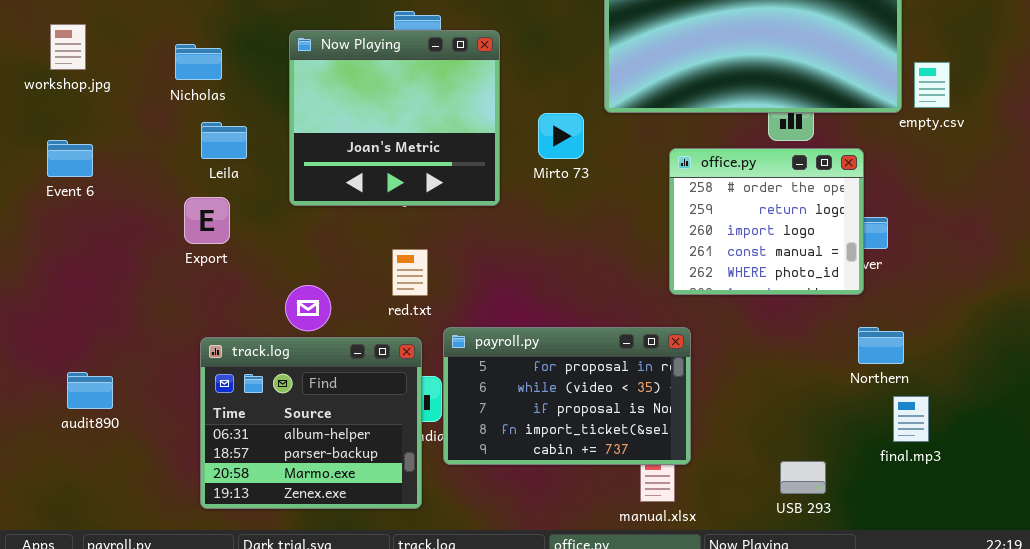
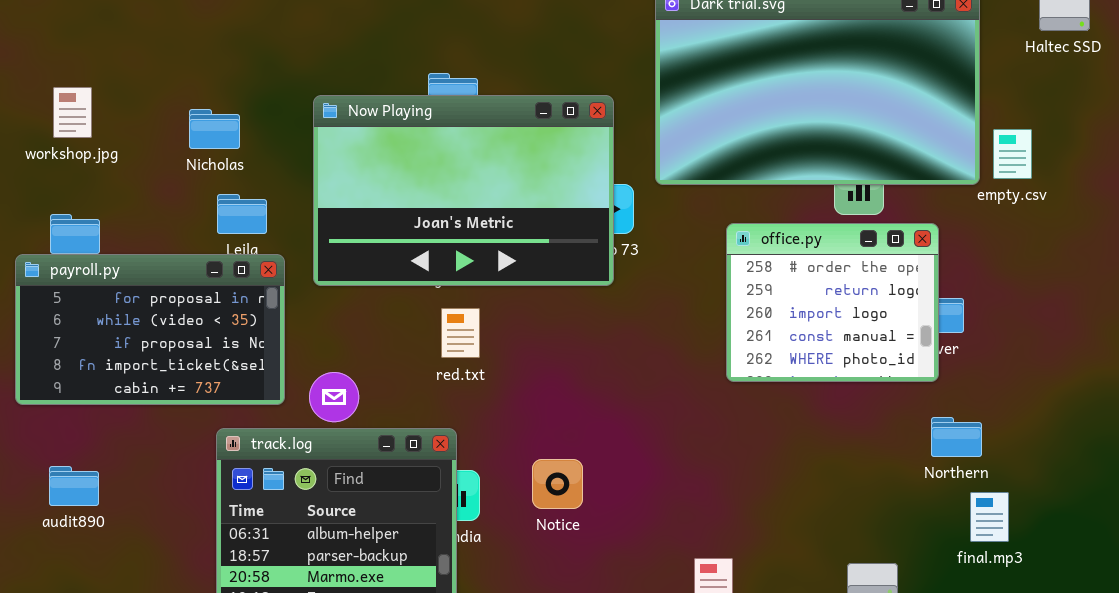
Now Playing: [289,30,500,206] -> [313,95,614,286], resized
red.txt: [392,249,428,296] -> [441,308,480,358], moved
payroll.py: [443,327,691,465] -> [15,254,285,405], moved
audit890: [67,372,113,409] -> [49,466,99,506], moved

